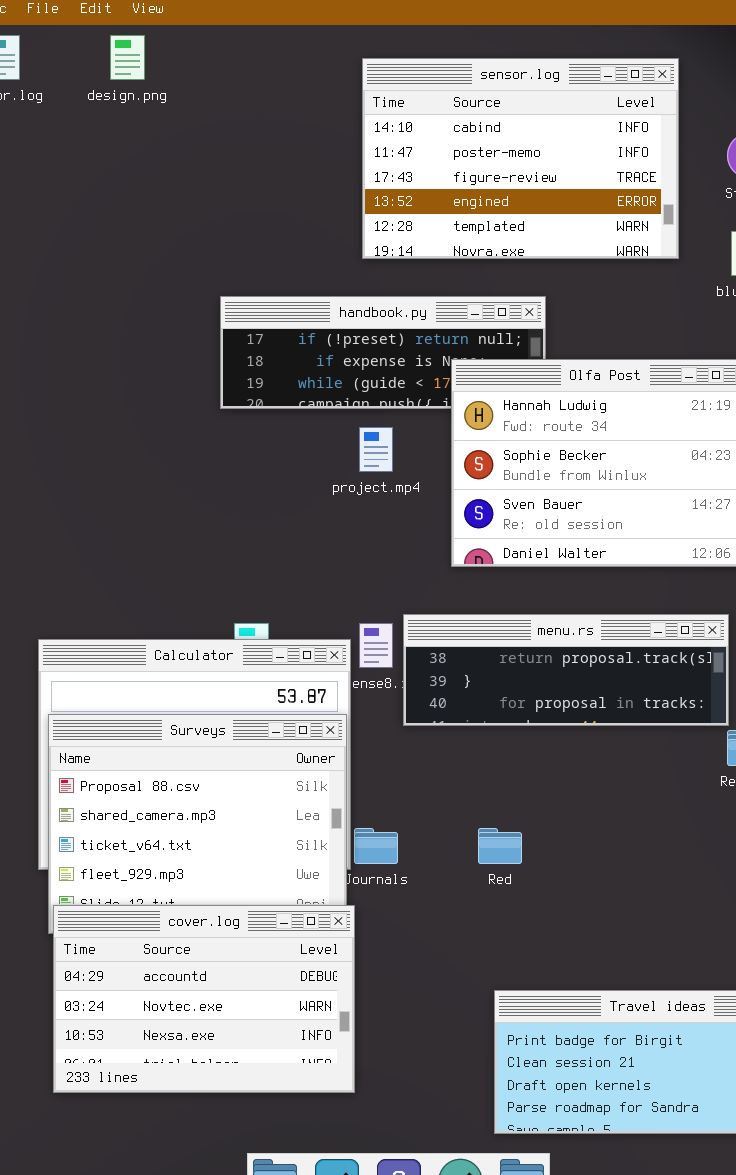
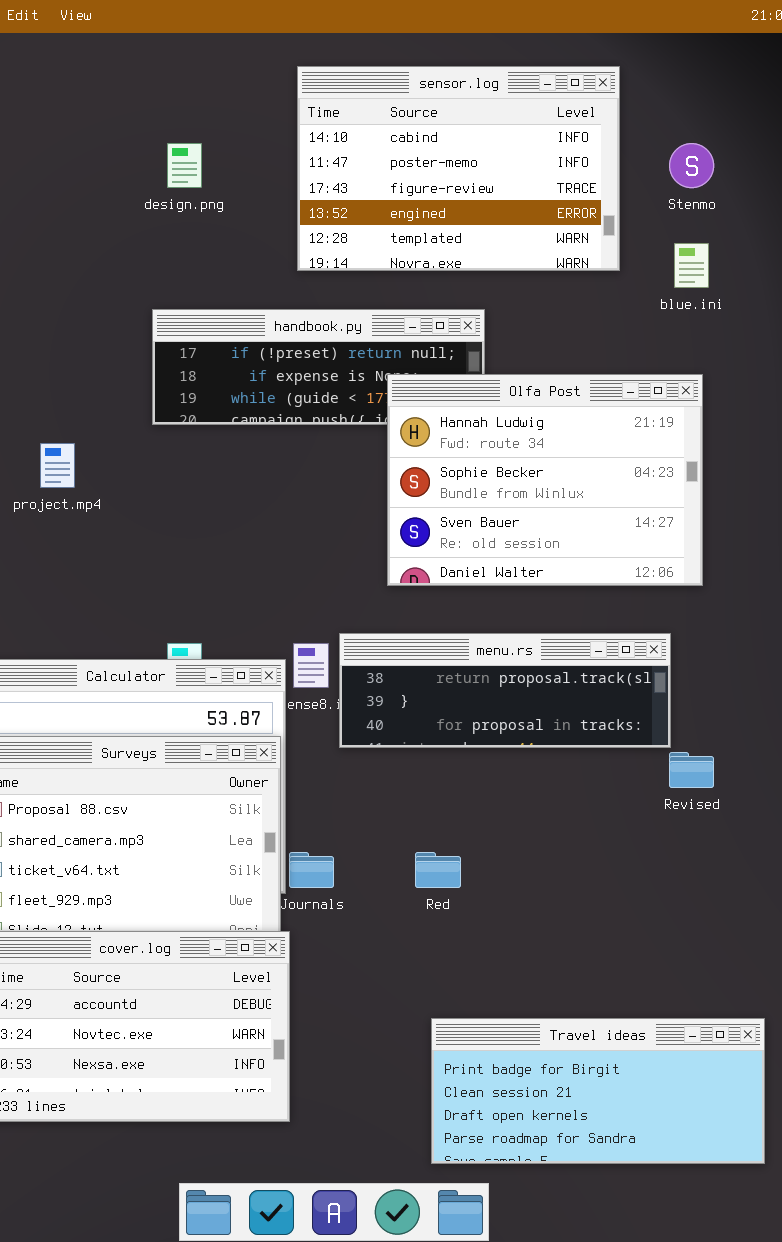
design.png: [110,35,145,80] -> [167,143,202,188], moved
project.mp4: [359,427,393,472] -> [40,443,75,488], moved

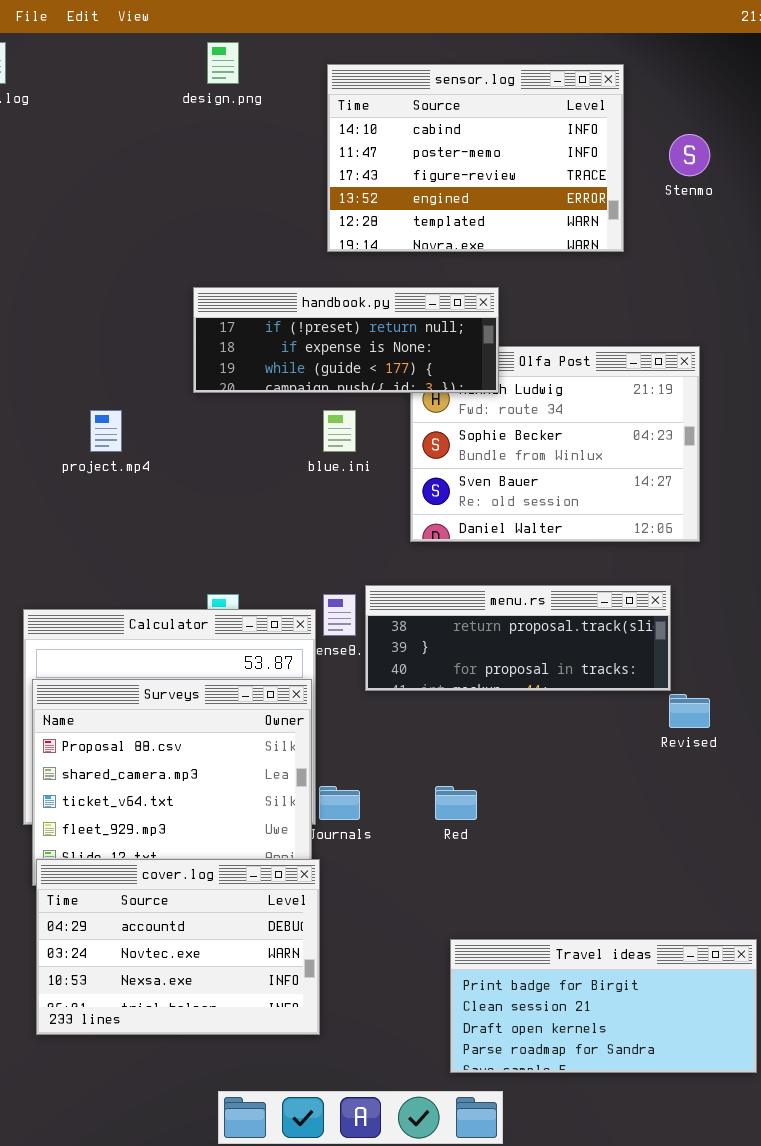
design.png: [167,143,202,188] -> [207,42,239,84], moved
blue.ini: [674,243,709,288] -> [323,410,356,452], moved
handbook.py: [152,309,485,425] -> [193,287,499,393], raised

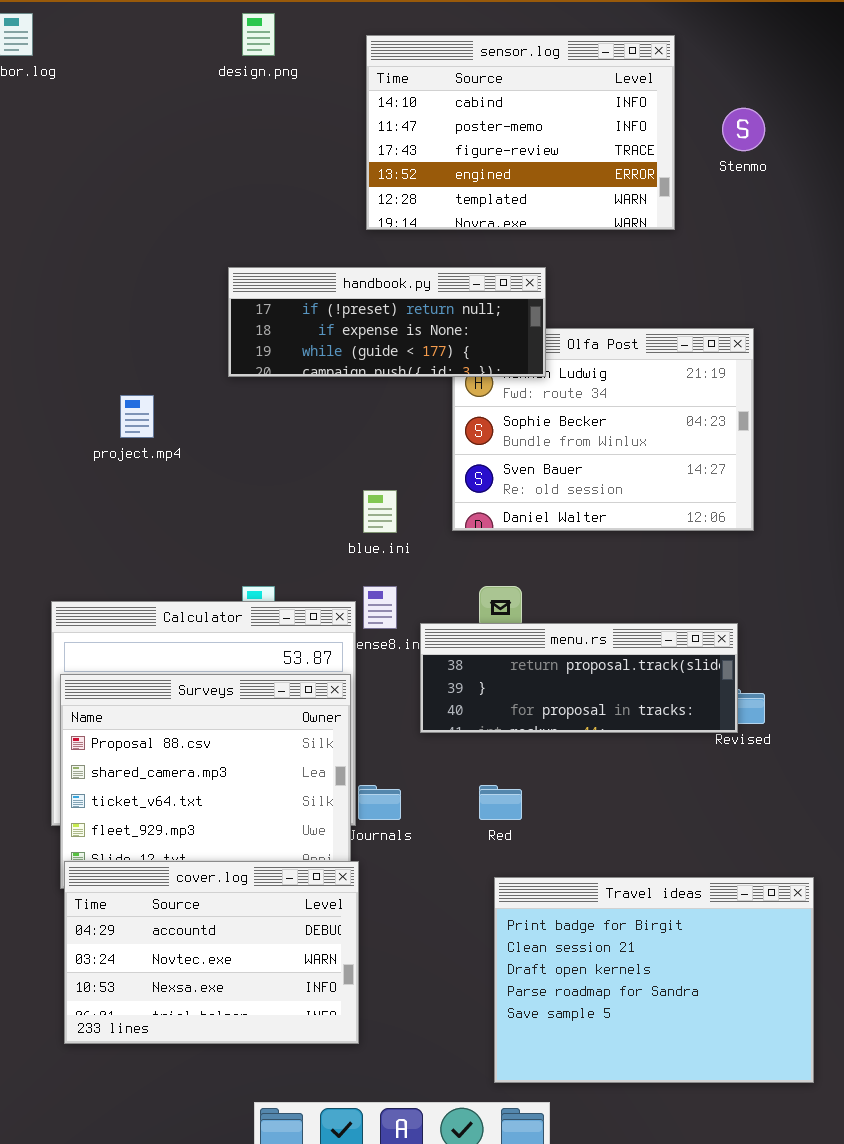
blue.ini: [323,410,356,452] -> [363,490,397,533], moved
menu.rs: [365,585,671,691] -> [420,623,738,733], moved
Travel ideas: [450,939,757,1073] -> [494,877,814,1083], resized

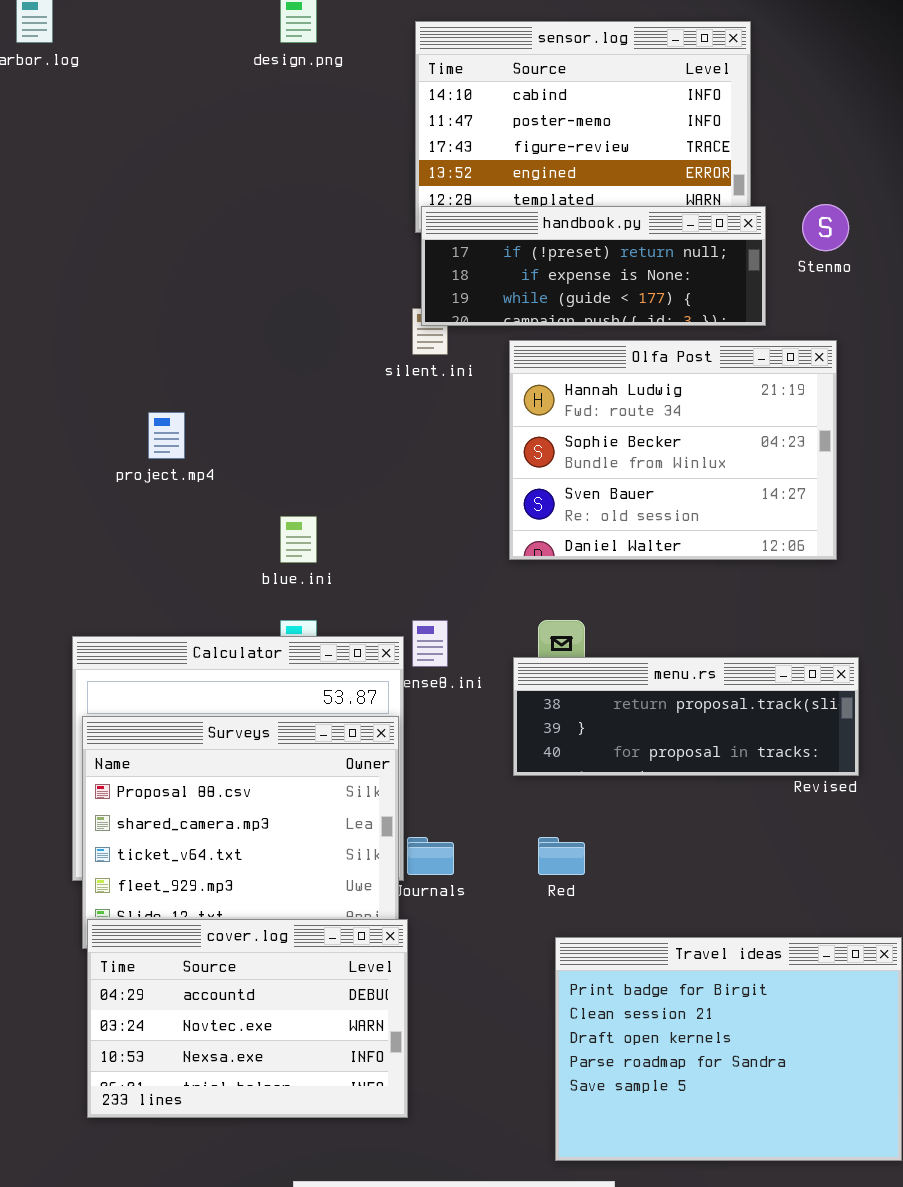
Stenmo: [722,108,765,151] -> [802,204,849,251], moved
handbook.py: [228,267,546,377] -> [421,206,766,326], moved
blue.ini: [363,490,397,533] -> [280,516,317,563], moved
menu.rs: [420,623,738,733] -> [513,657,859,776], moved

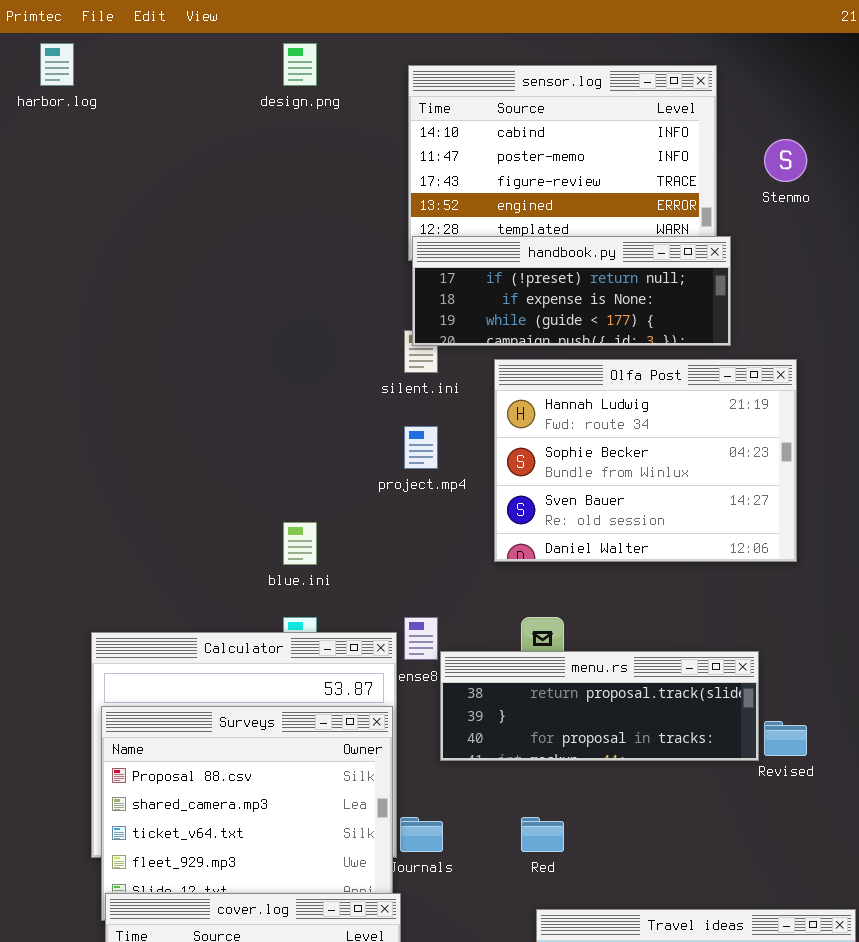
Stenmo: [802,204,849,251] -> [764,139,807,182], moved
project.mp4: [148,412,185,459] -> [404,426,438,469], moved
menu.rs: [513,657,859,776] -> [440,651,759,761], moved

